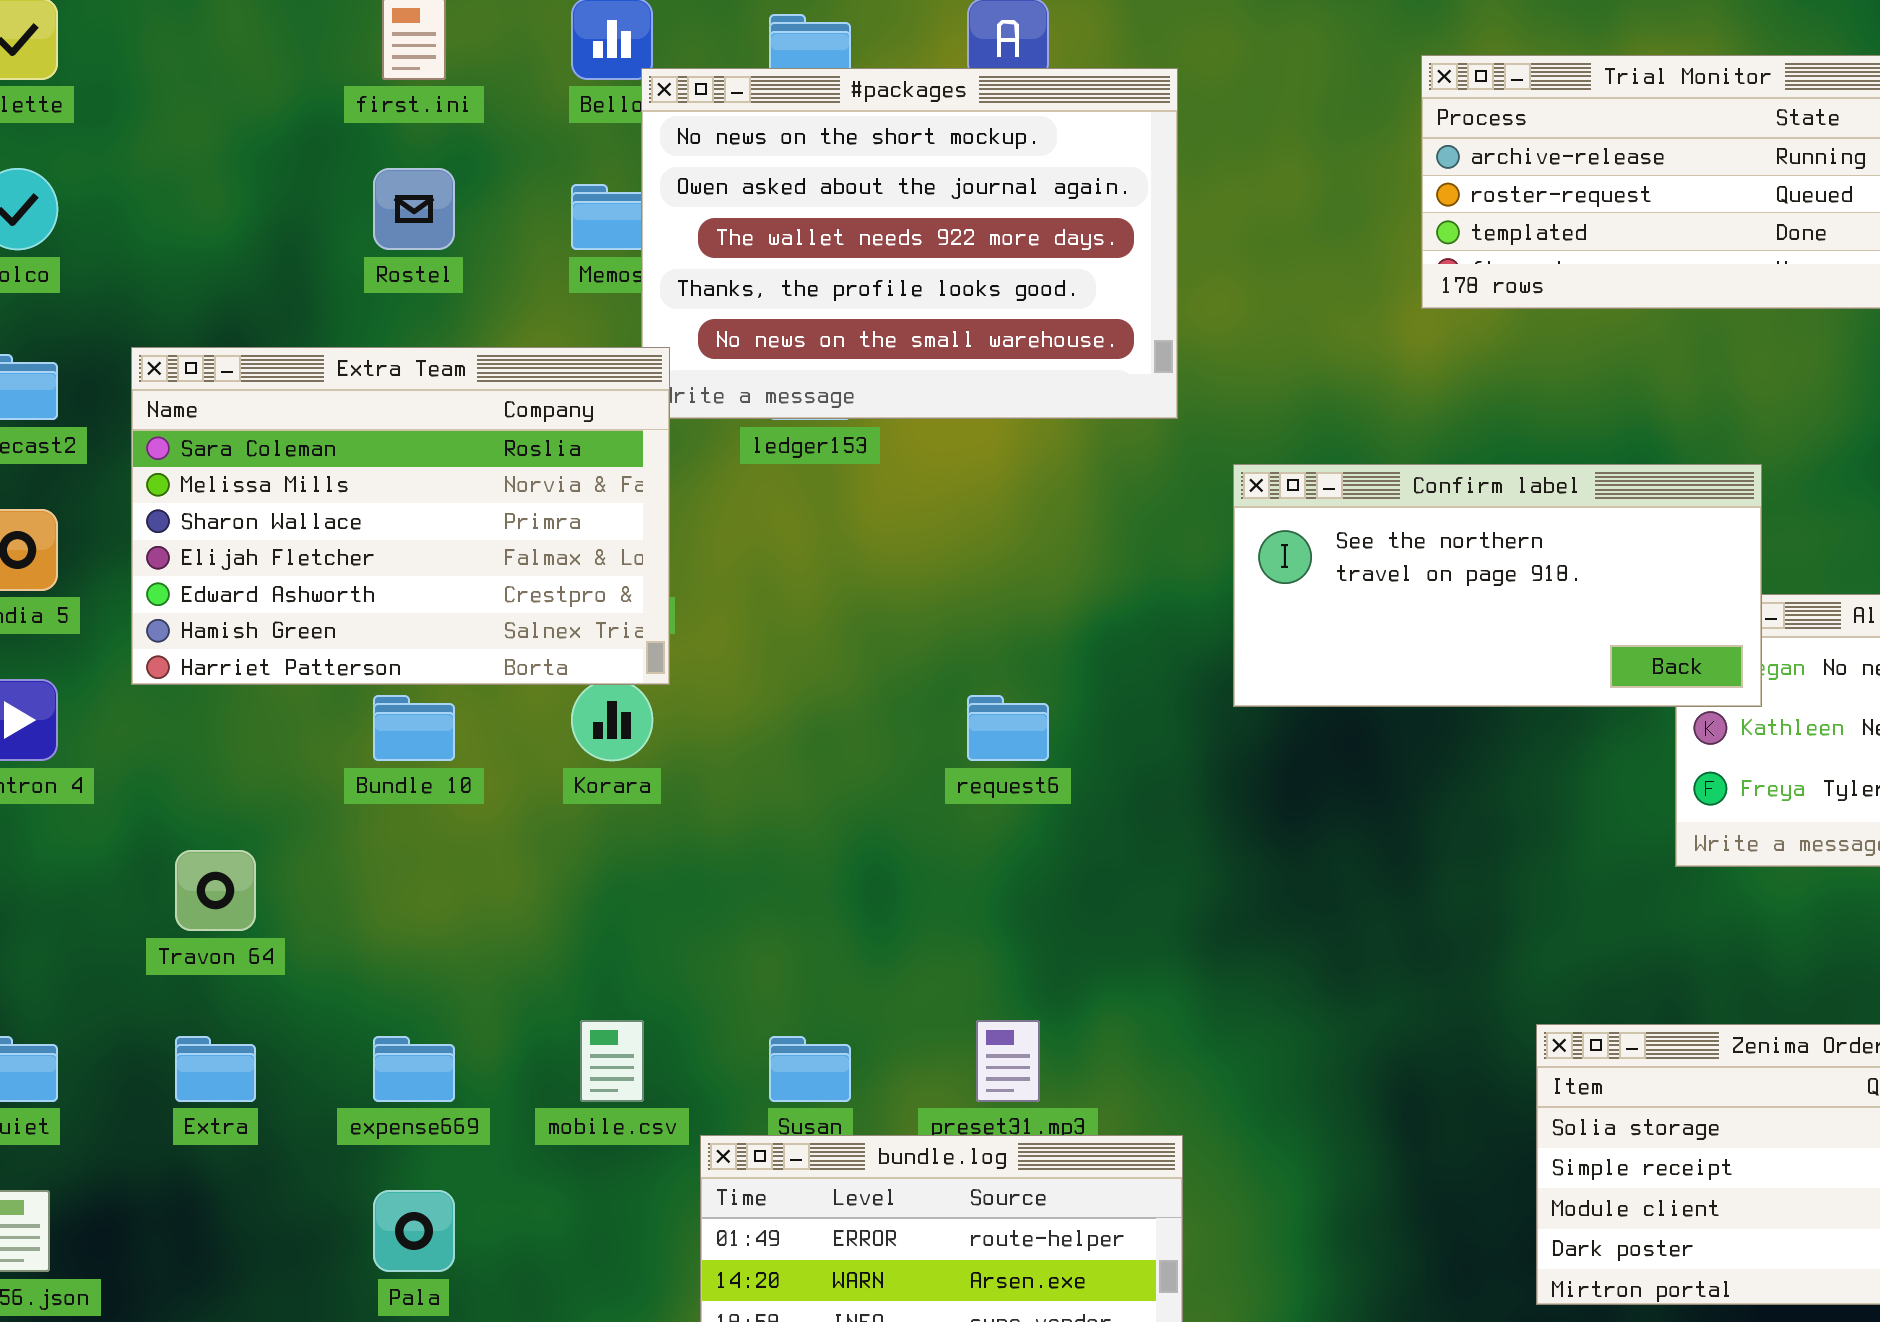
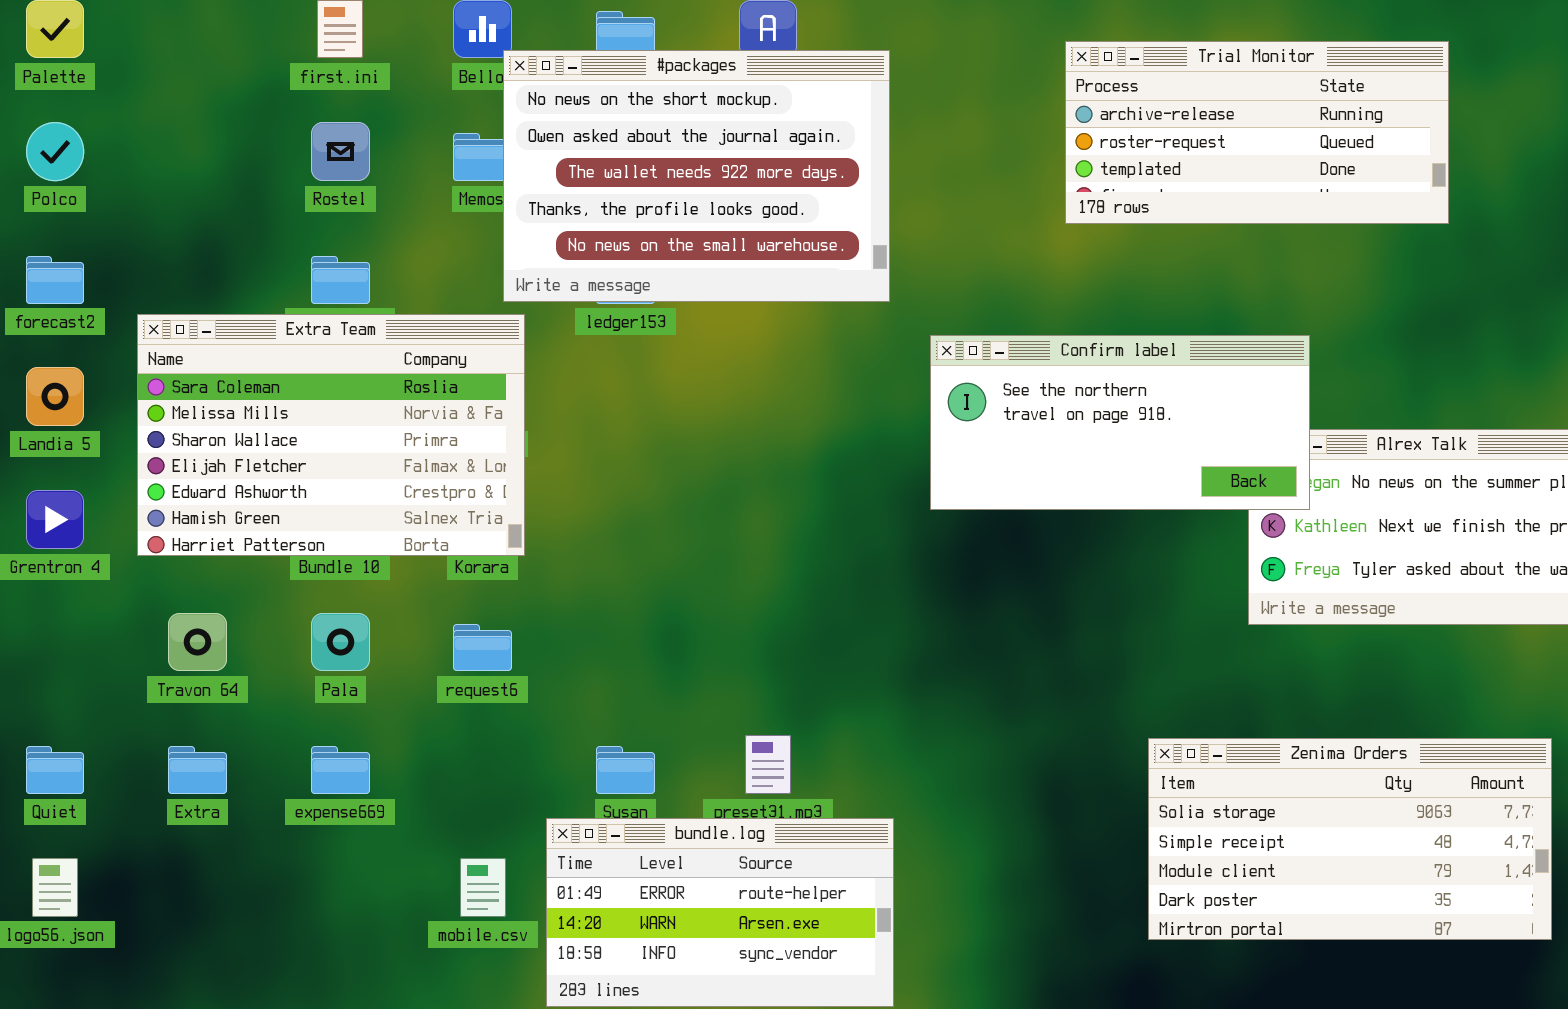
Extra Team: [131,347,670,685] -> [137,314,525,556], moved
request6: [967,695,1049,761] -> [453,624,512,671], moved
mobile.csv: [580,1020,644,1102] -> [460,858,506,917], moved
Pala: [373,1190,455,1272] -> [311,613,370,671], moved

